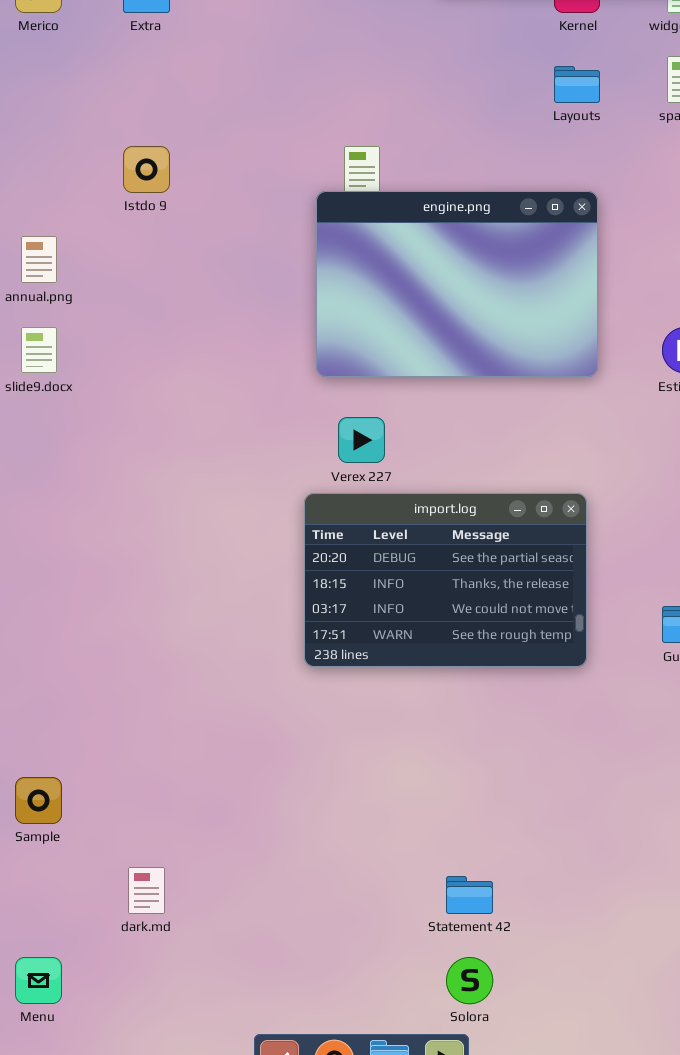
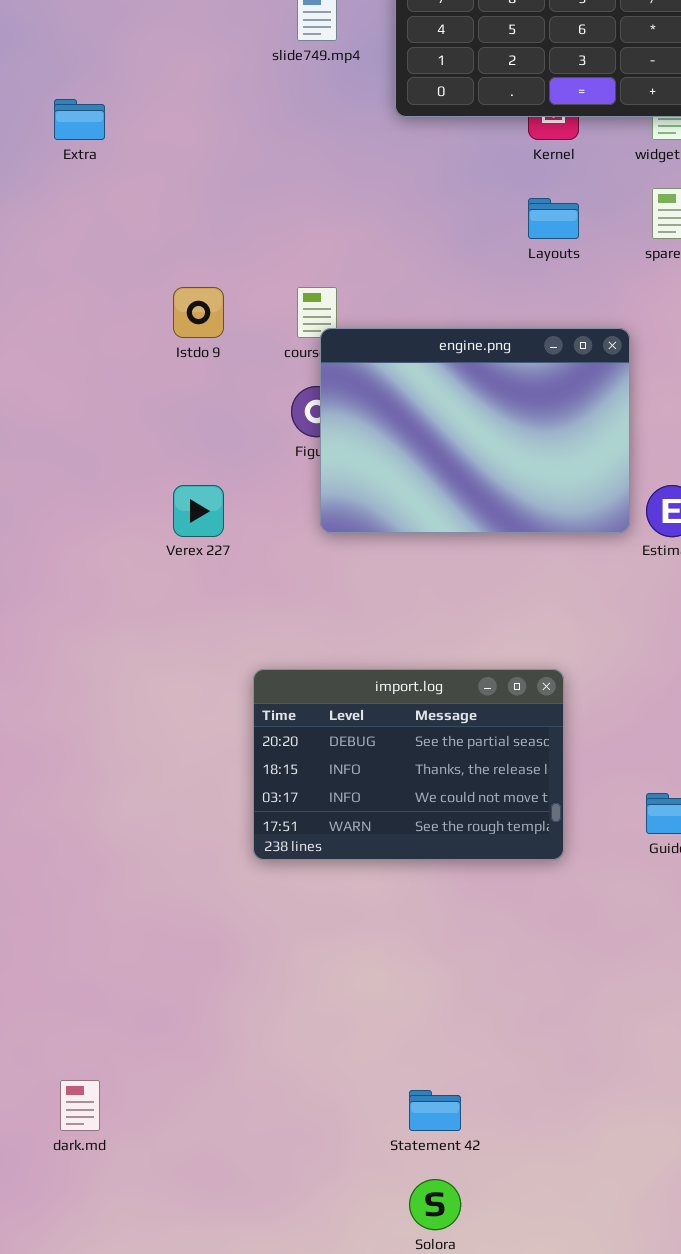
Istdo 9: [123,146,170,193] -> [173,287,224,338], moved
engine.png: [316,191,598,377] -> [320,328,630,533], moved
Verex 227: [338,417,385,463] -> [173,485,224,537], moved

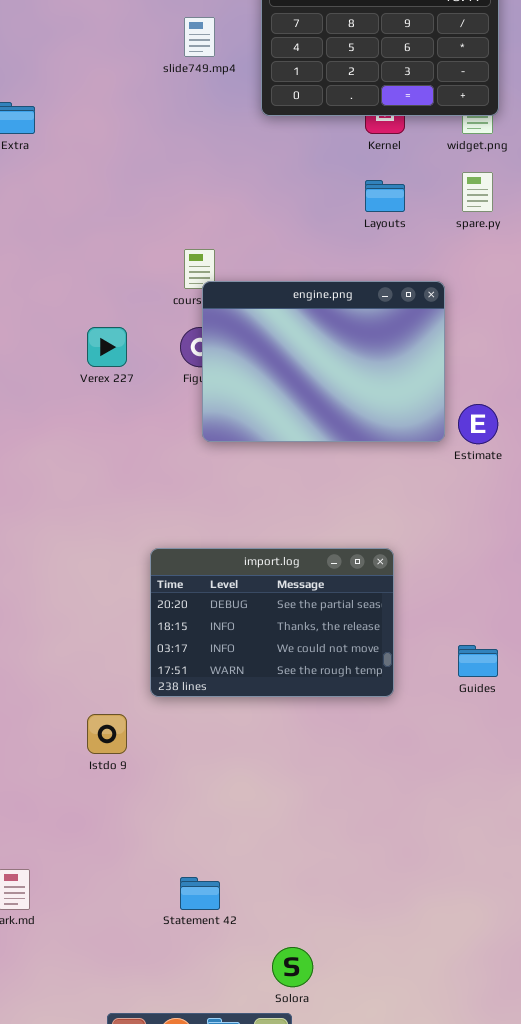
Istdo 9: [173,287,224,338] -> [87,714,127,754], moved
Verex 227: [173,485,224,537] -> [87,327,127,367], moved
Statement 42: [409,1090,461,1131] -> [180,877,220,910], moved

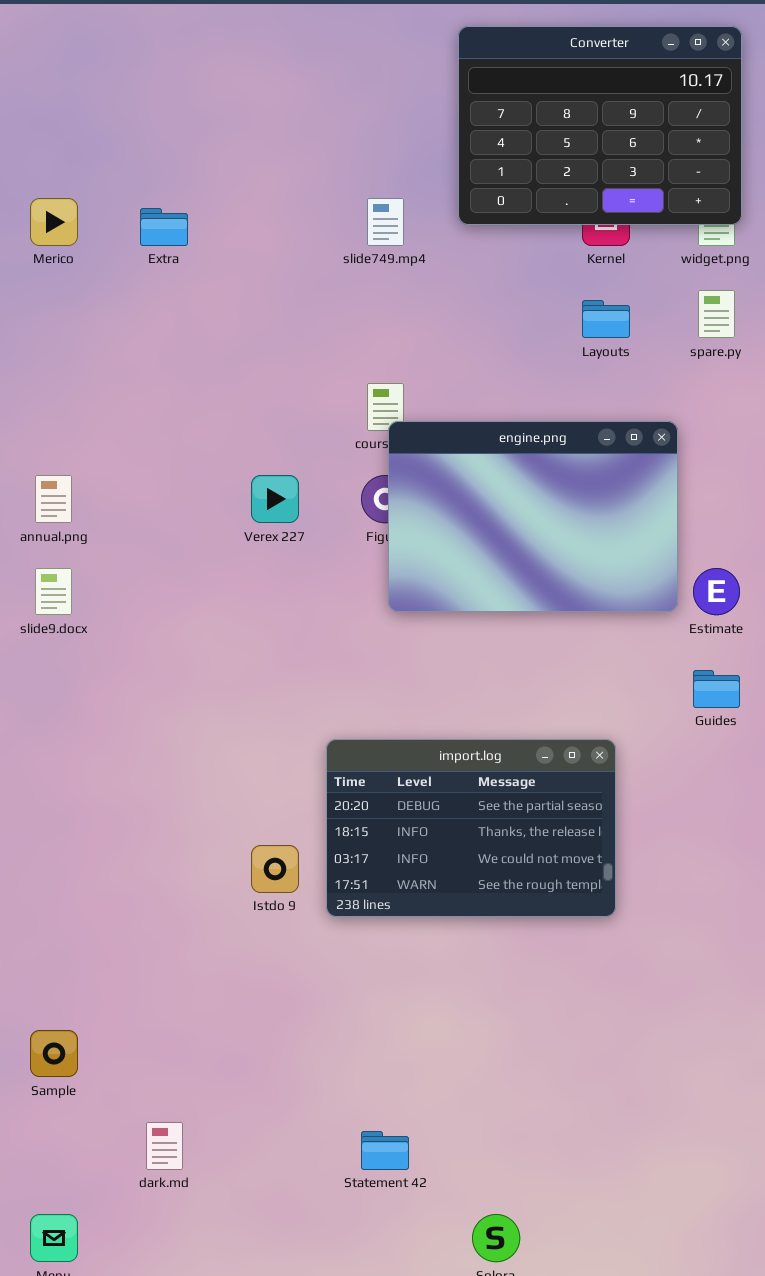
slide749.mp4: [184,17,215,57] -> [367,198,404,246], moved
Guides: [458,645,498,677] -> [693,670,740,708], moved
Istdo 9: [87,714,127,754] -> [251,845,299,893], moved

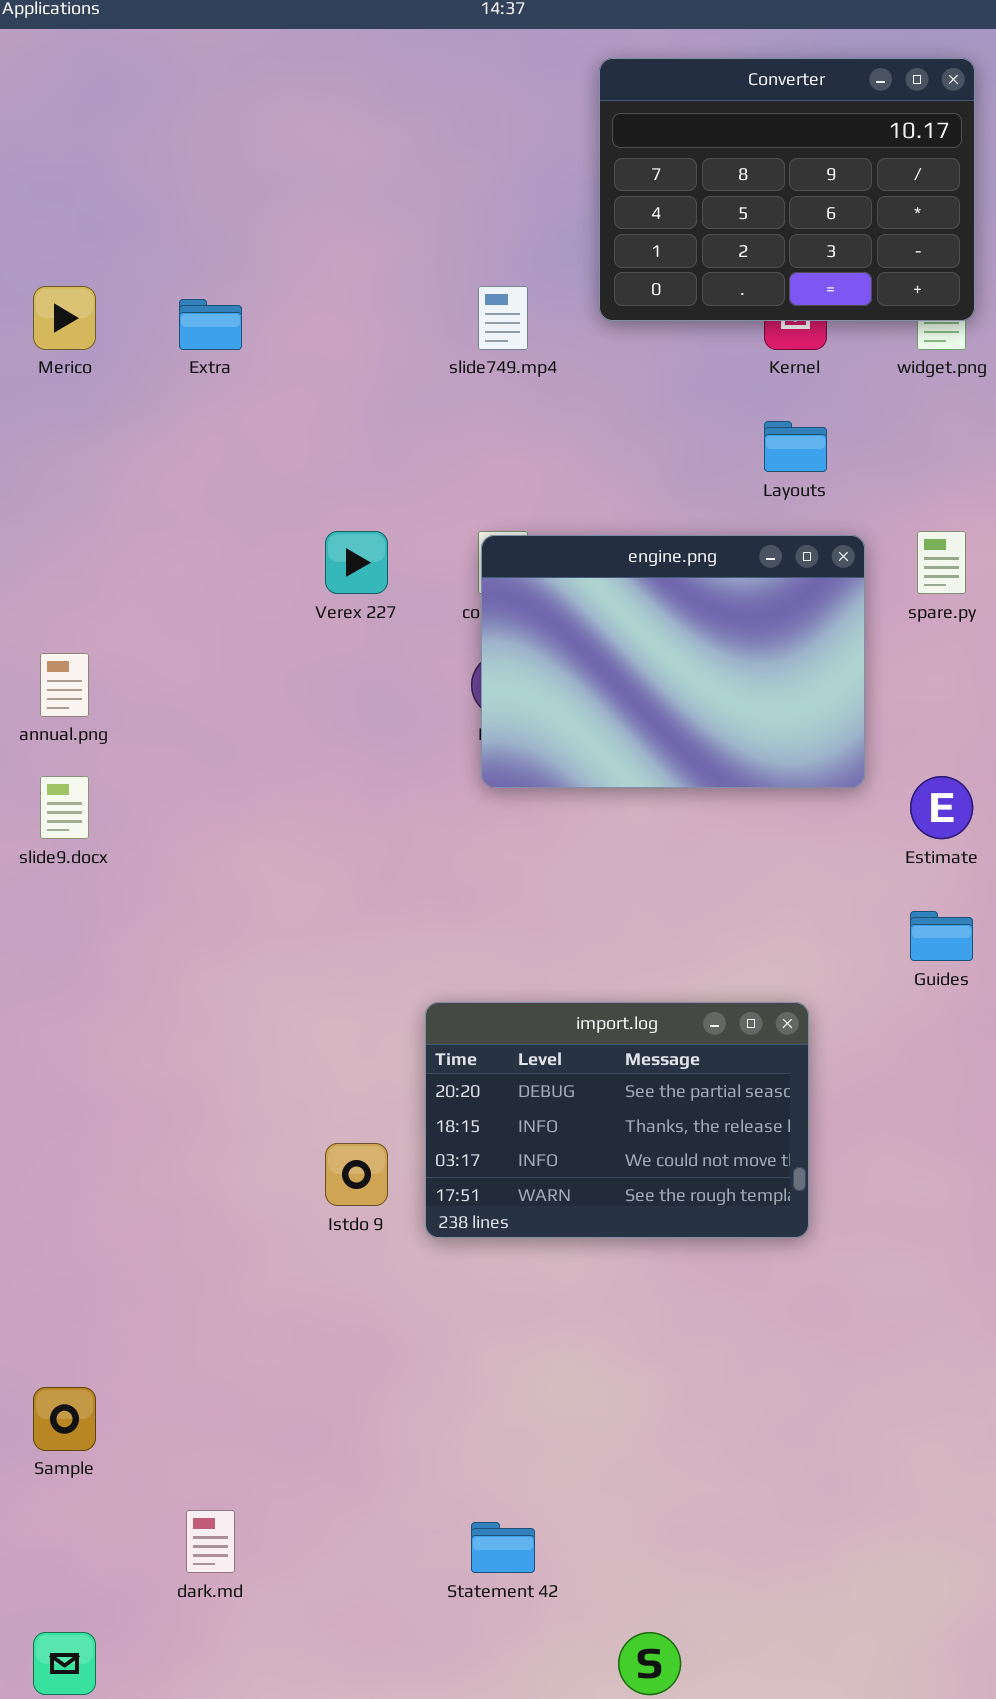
spare.py: [698,290,735,338] -> [917,531,966,594], moved
engine.png: [388,421,678,612] -> [481,535,865,788], moved
Verex 227: [251,475,299,523] -> [325,531,388,594], moved

